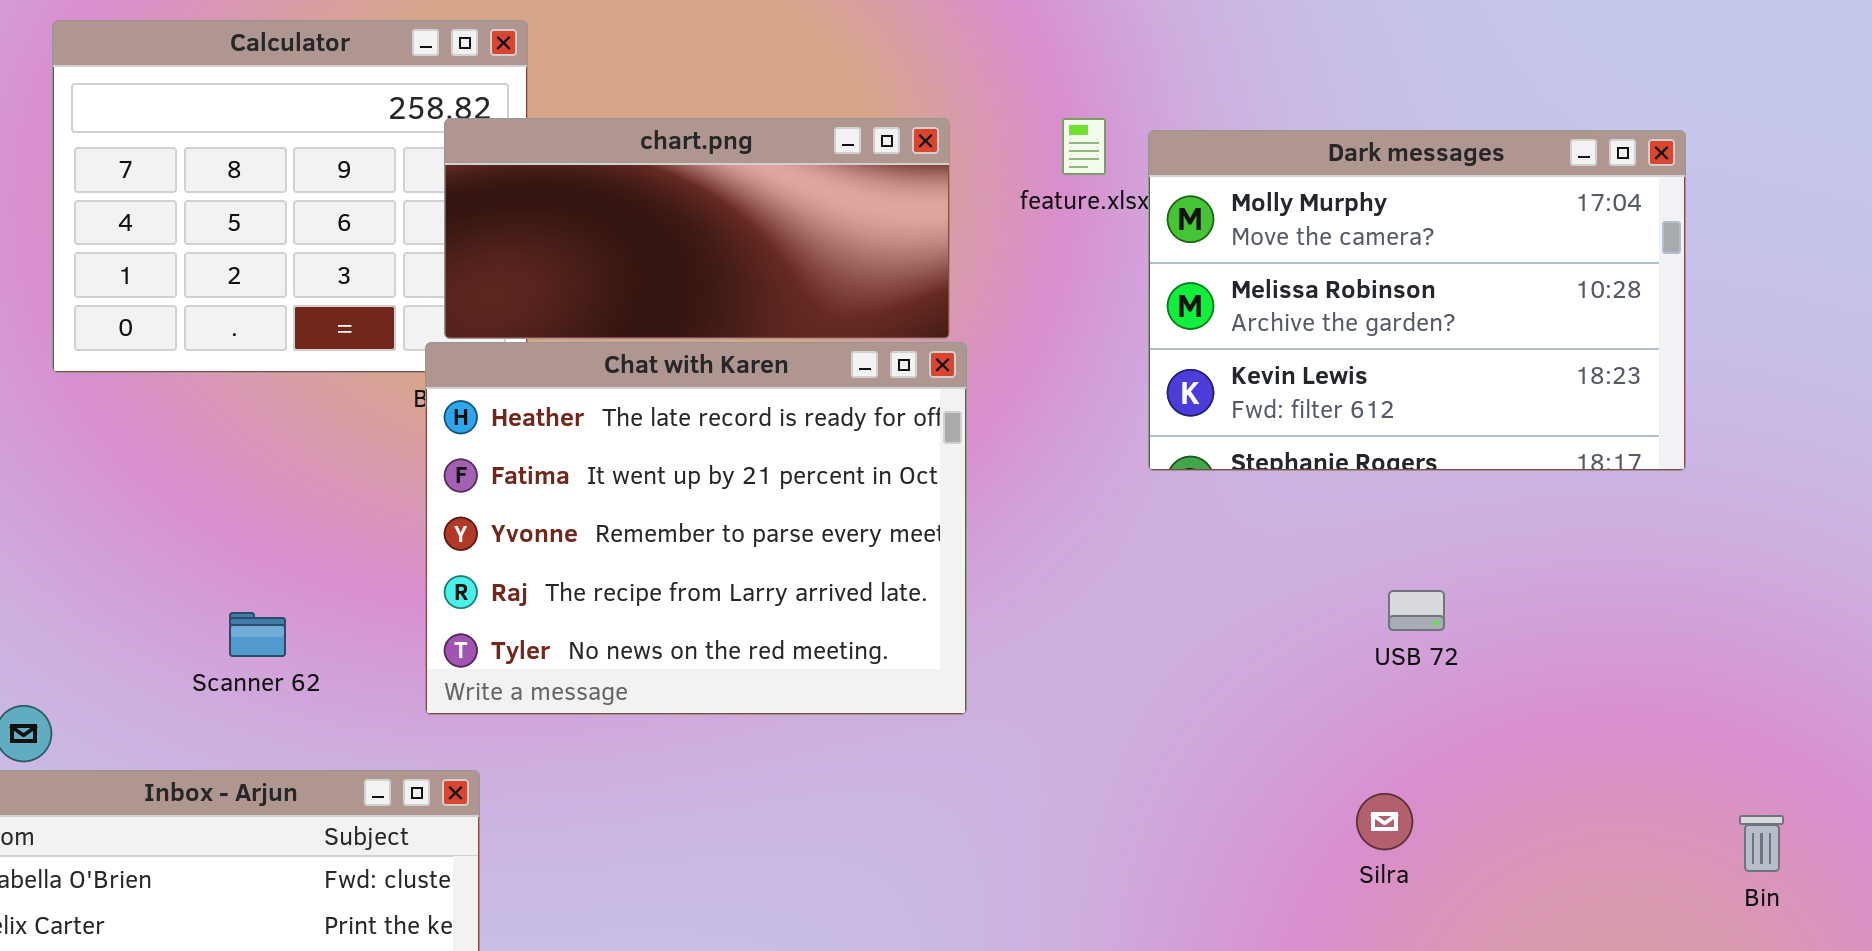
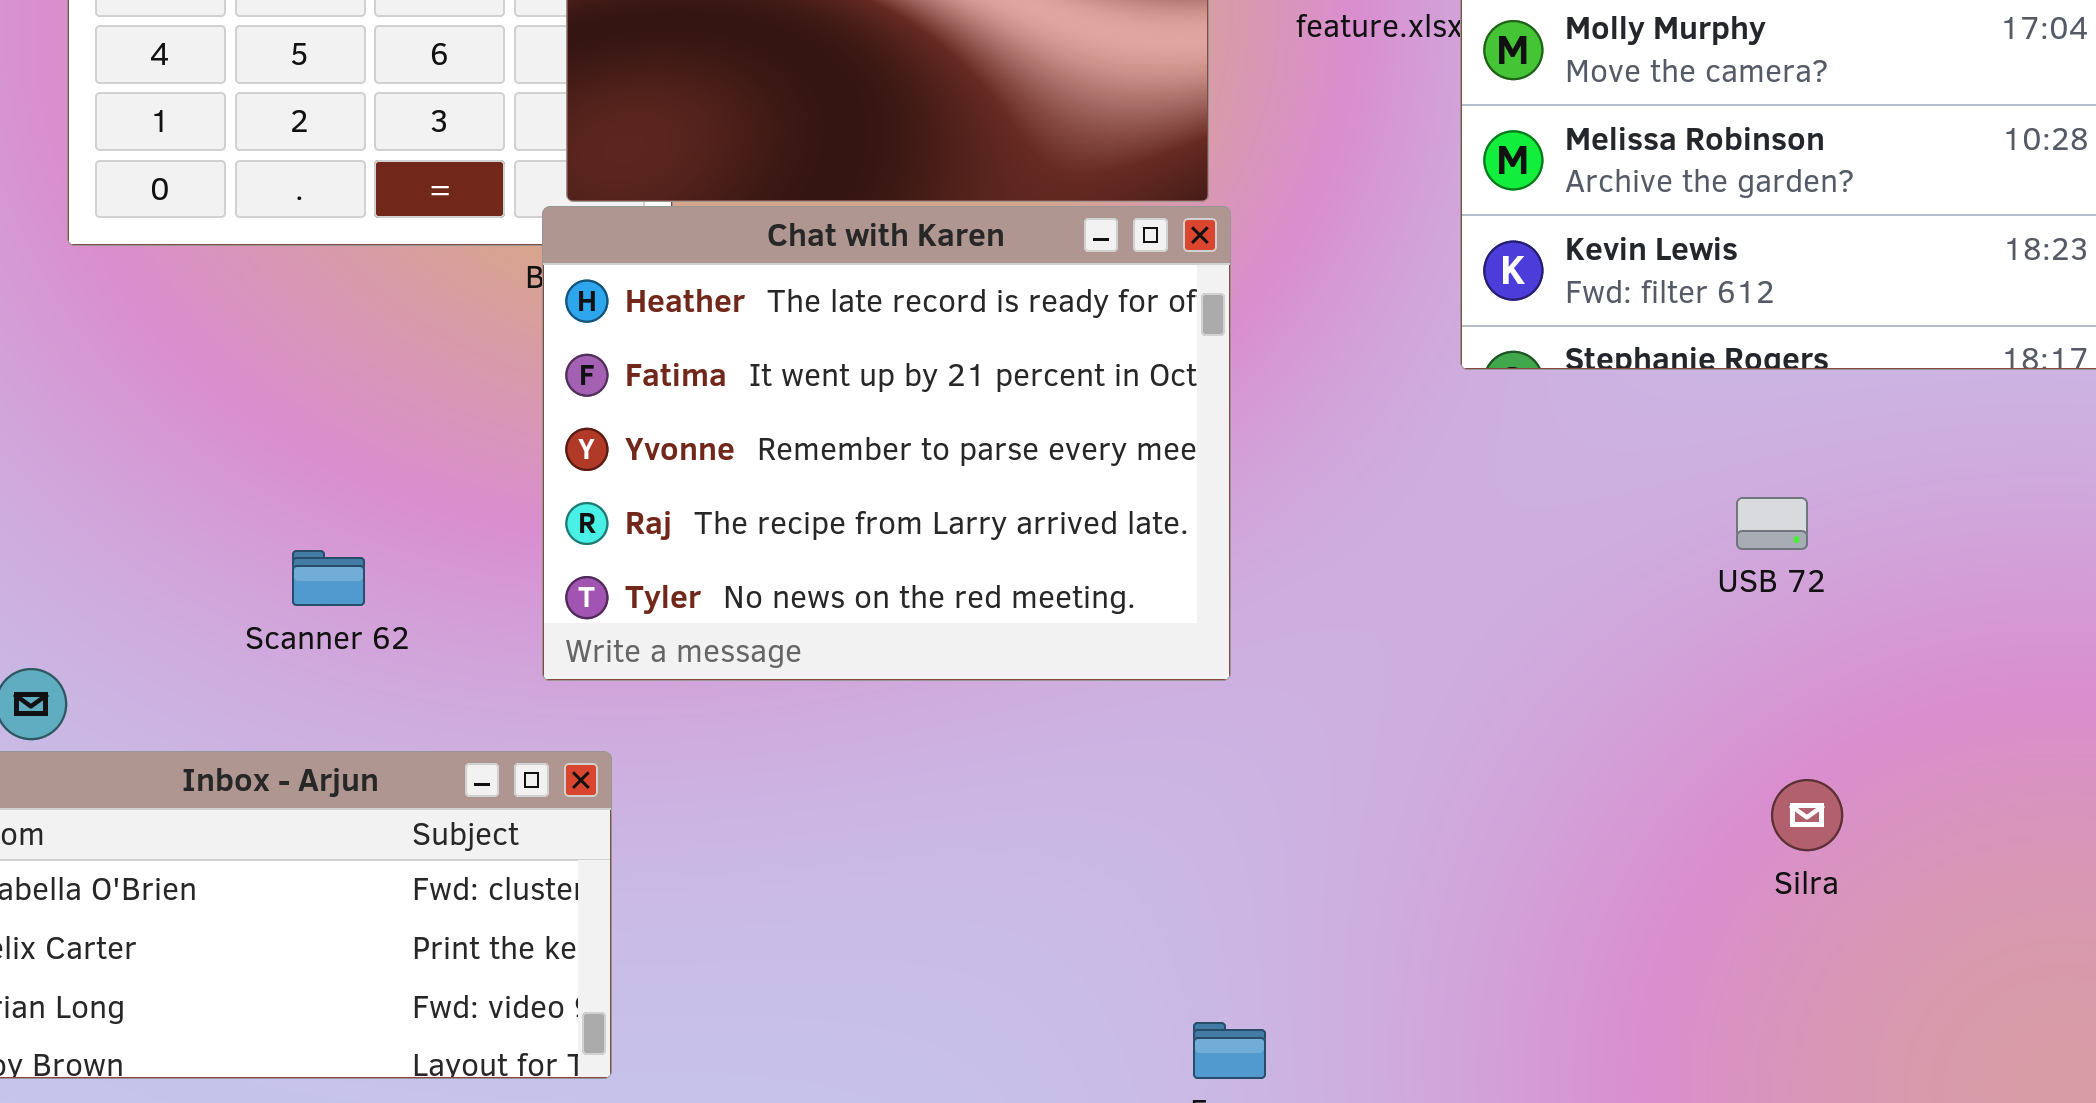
USB 72: [1388,590,1445,631] -> [1736,497,1808,550], moved
Silra: [1356,793,1413,850] -> [1771,779,1843,851], moved

